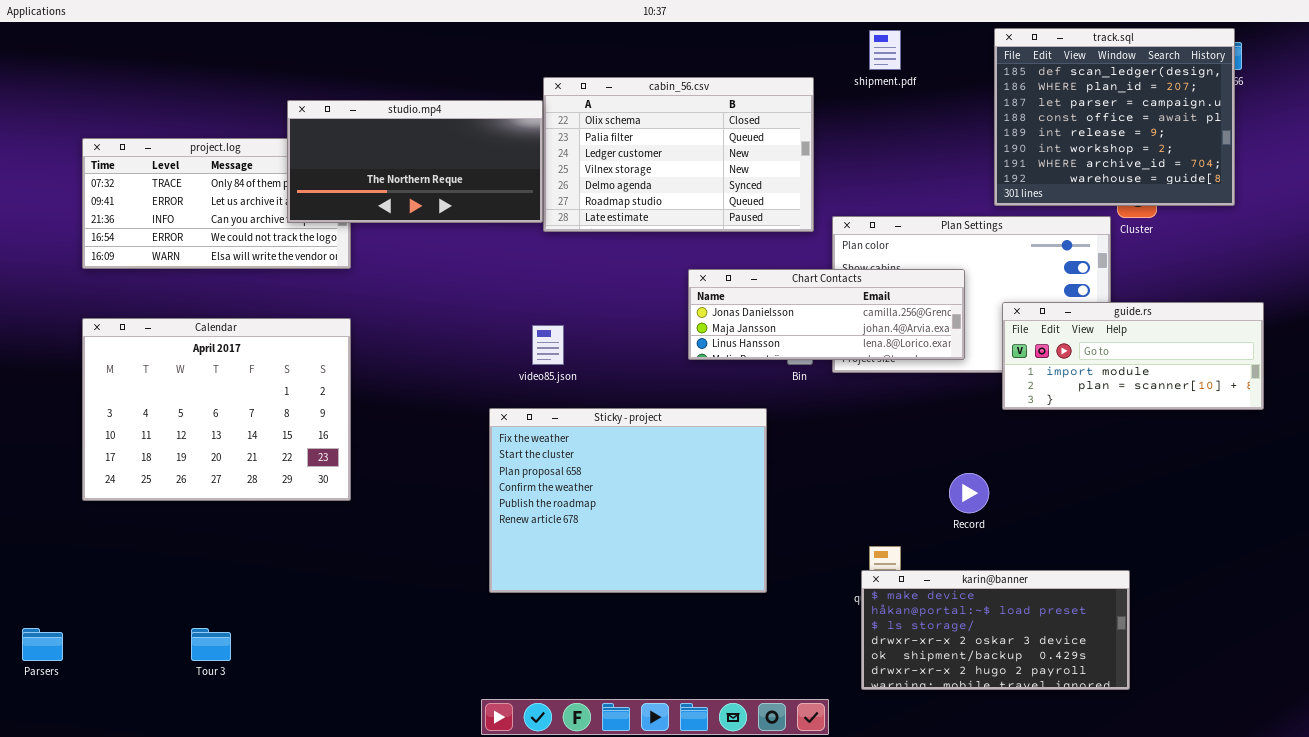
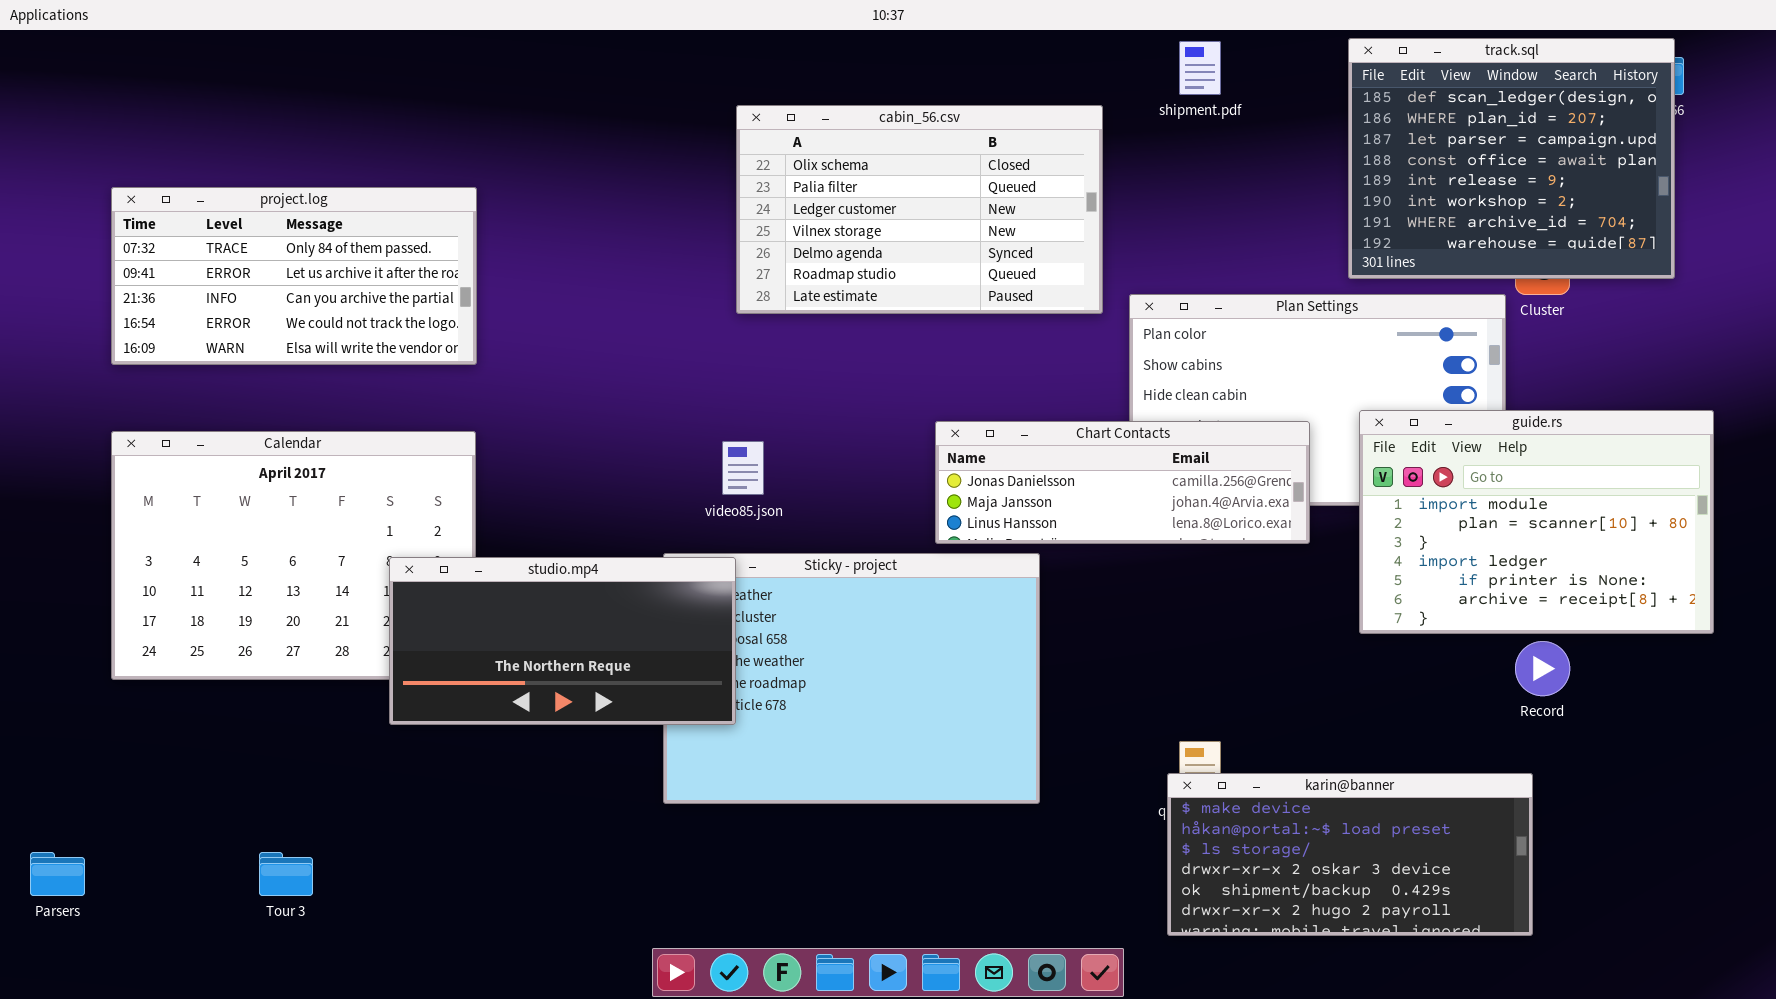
studio.mp4: [287,100,543,223] -> [389,557,736,725], moved
Chart Contacts: [688,269,965,360] -> [935,421,1310,544], moved
guide.rs: [1002,302,1264,410] -> [1359,410,1714,634], resized
Record: [949,473,989,513] -> [1515,641,1570,696], moved

